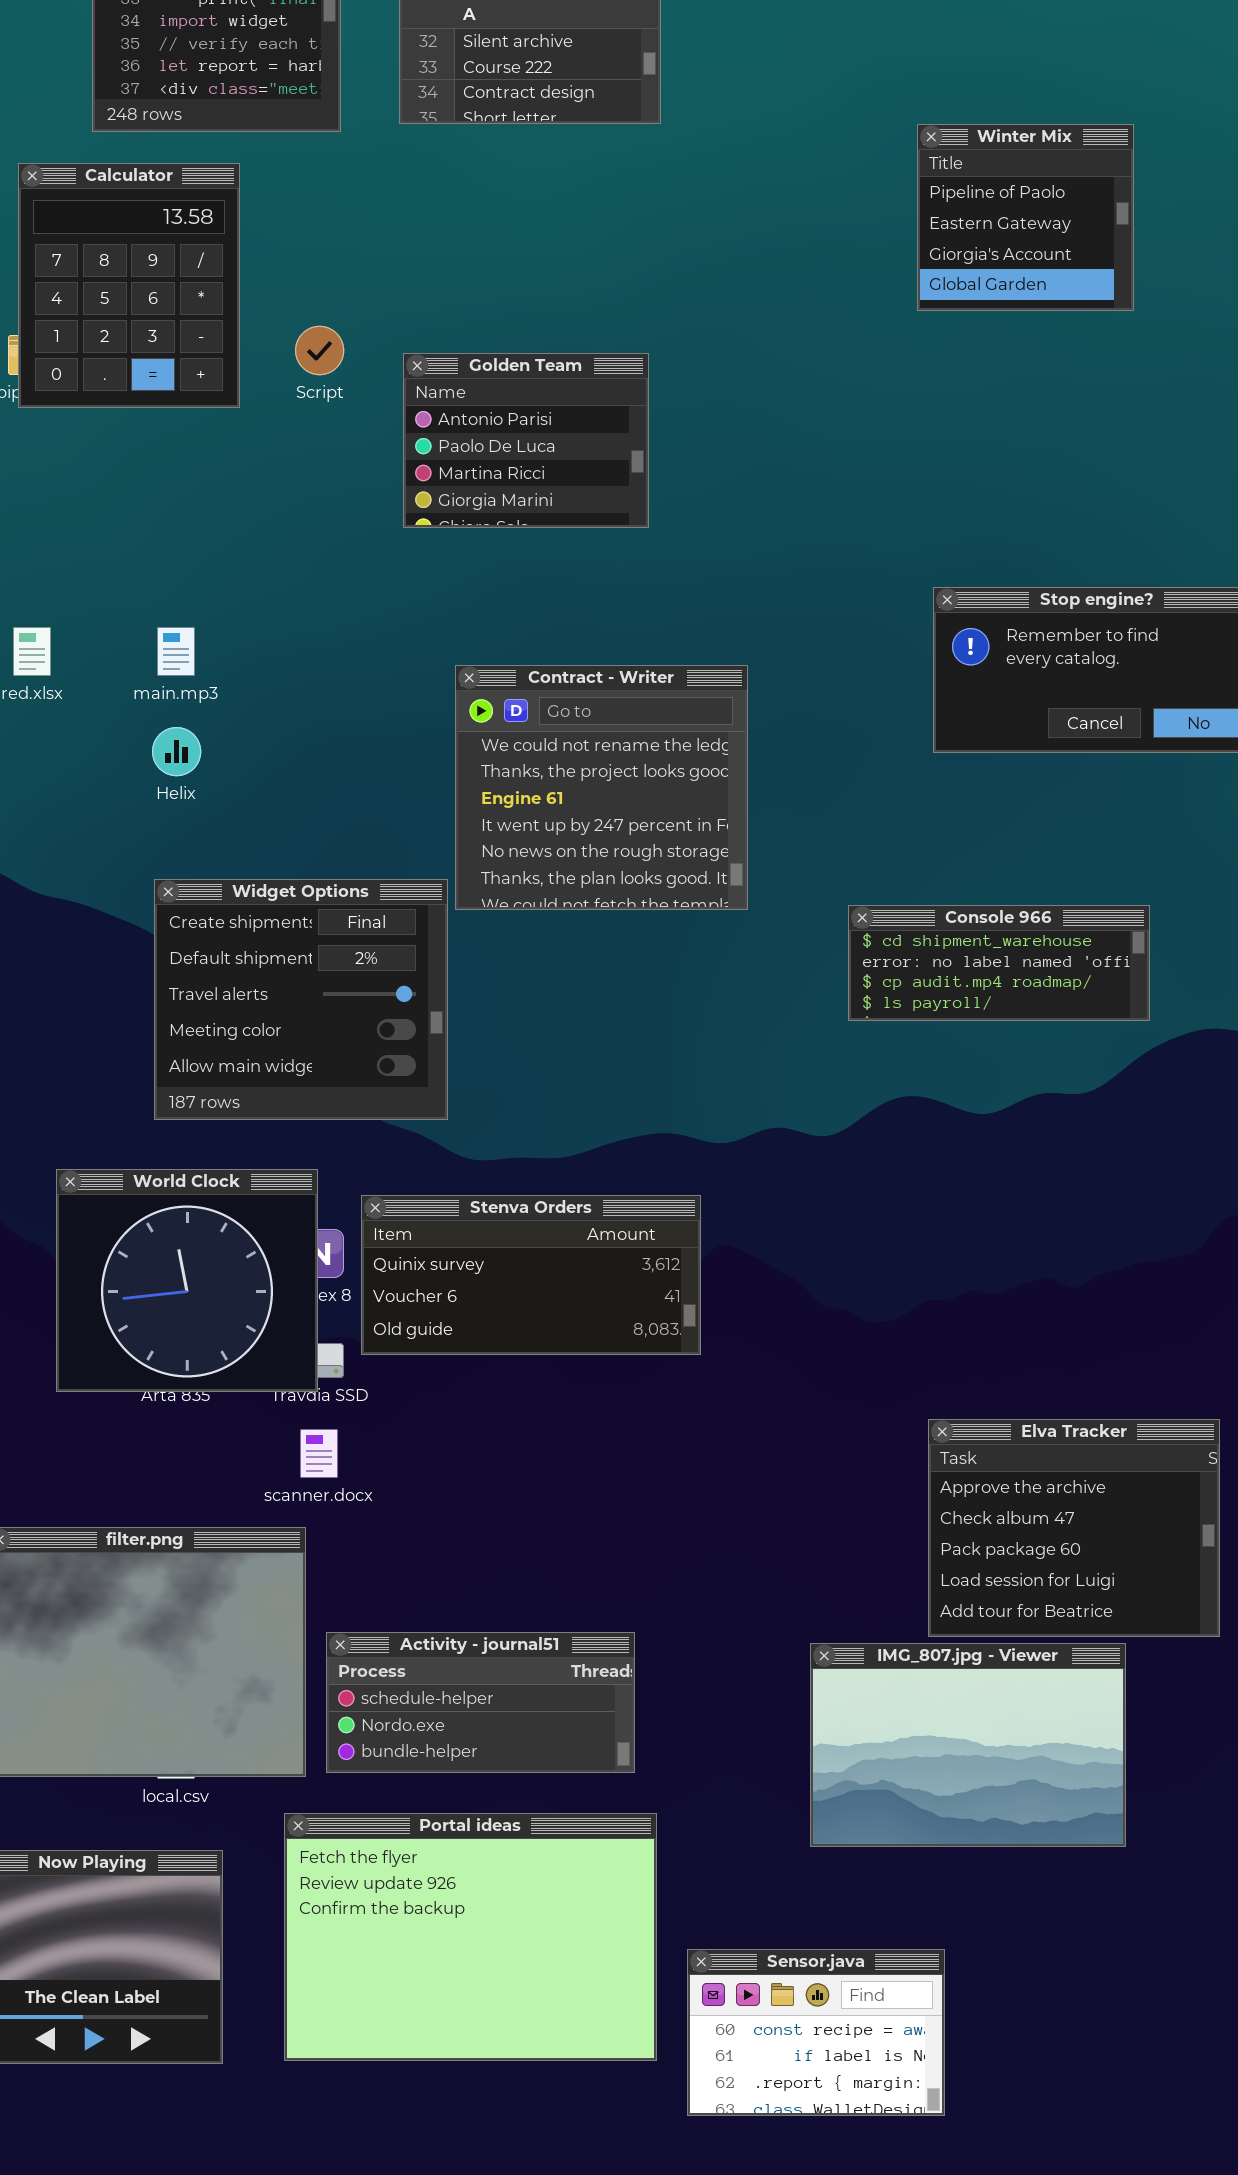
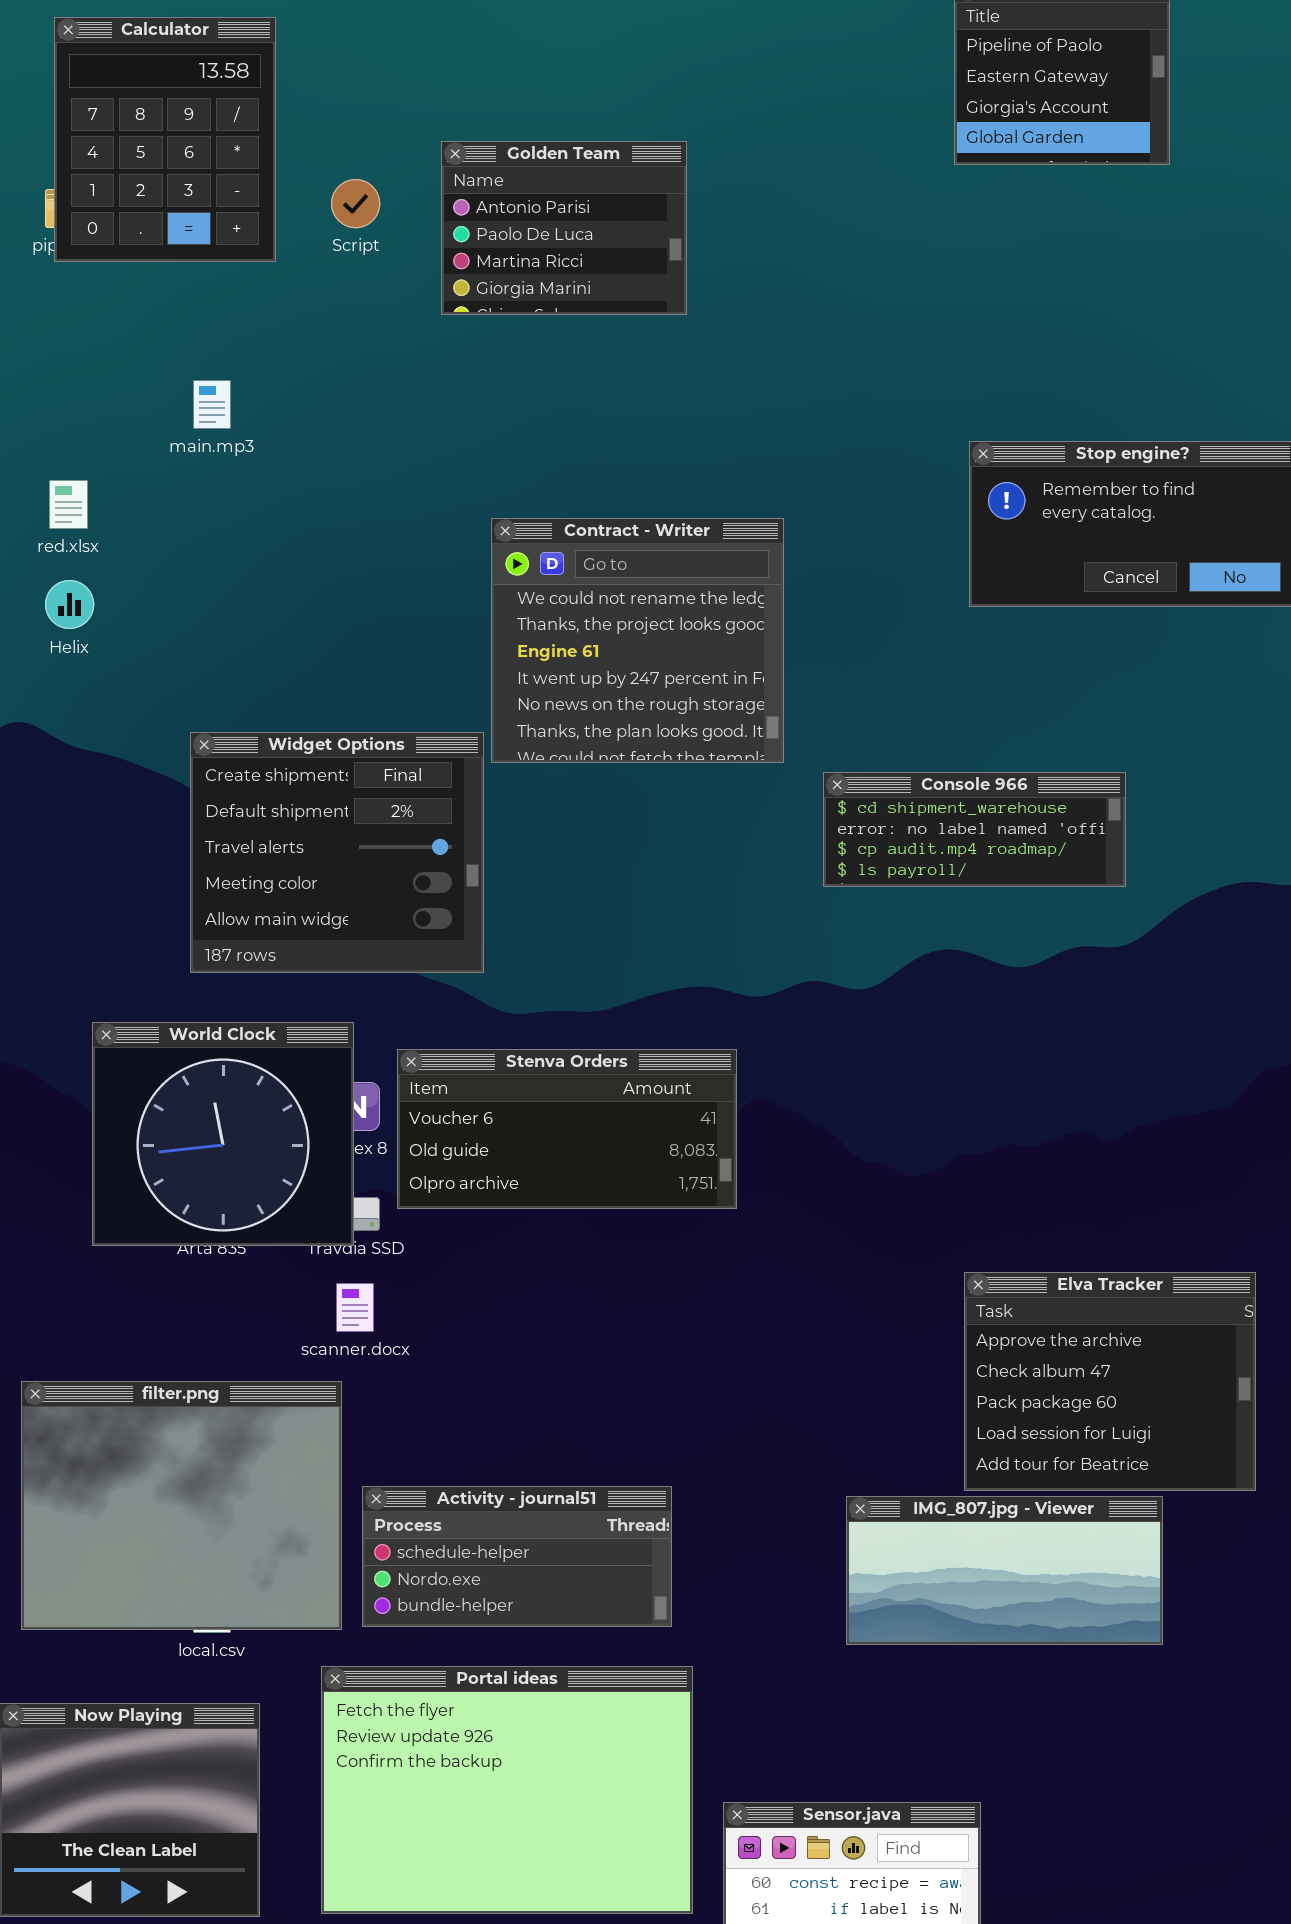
Golden Team: [403,353,649,528] -> [441,141,687,315], moved
main.mp3: [157,627,195,676] -> [193,380,231,429], moved
Helix: [152,727,201,776] -> [45,580,94,629], moved
Console 966: [848,905,1150,1021] -> [823,772,1126,887], moved
Stenva Orders: [361,1195,701,1355] -> [397,1049,737,1209], scrolled down 1 row
IMG_807.jpg - Viewer: [810,1643,1126,1847] -> [846,1496,1163,1645], resized

